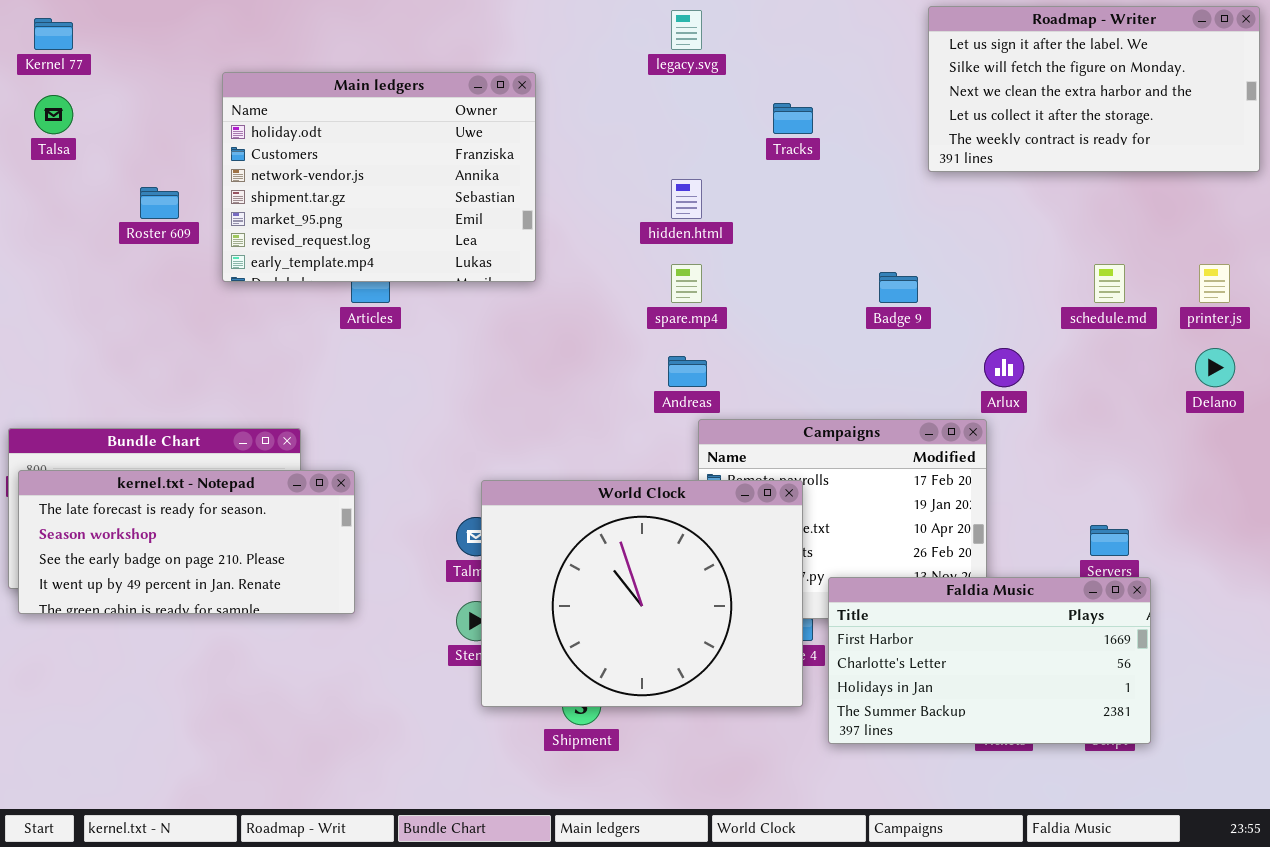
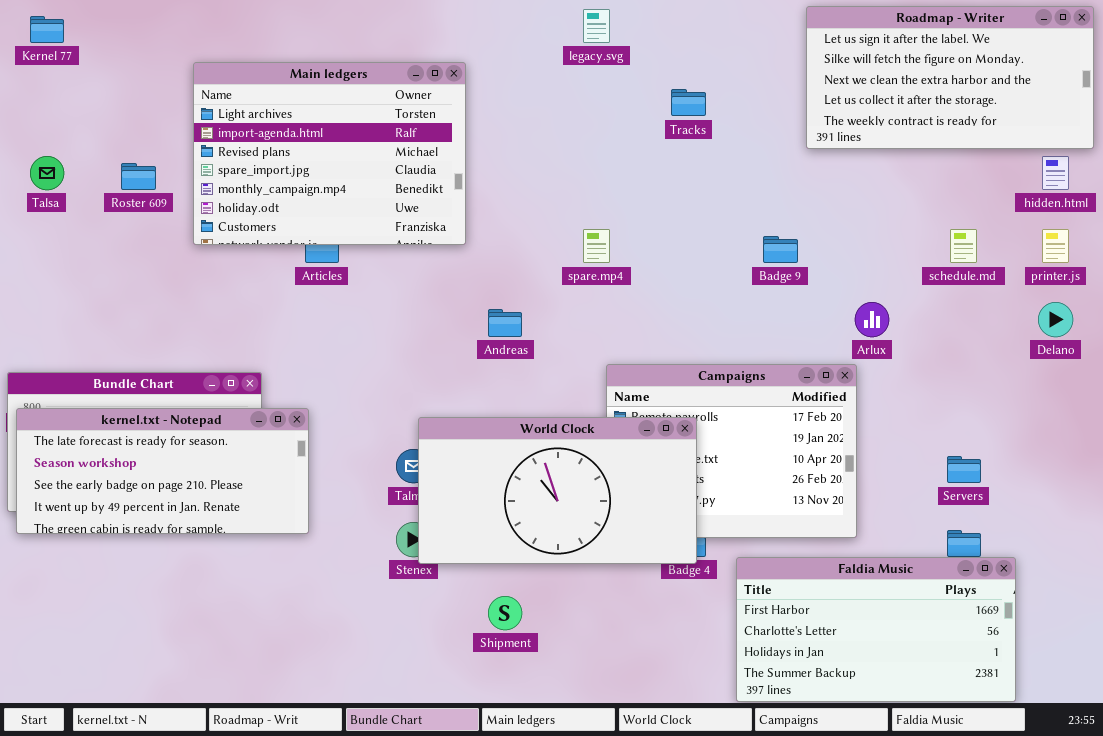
Main ledgers: [222,72,536,282] -> [193,62,466,245], scrolled up 5 rows
Talsa: [34,95,73,134] -> [30,156,64,190], moved
hidden.html: [671,179,702,219] -> [1042,156,1069,190], moved
Andreas: [668,356,707,387] -> [488,309,522,337], moved
World Clock: [481,480,803,707] -> [418,417,697,564], resized
Faldia Music: [828,577,1151,744] -> [736,557,1016,702], moved

